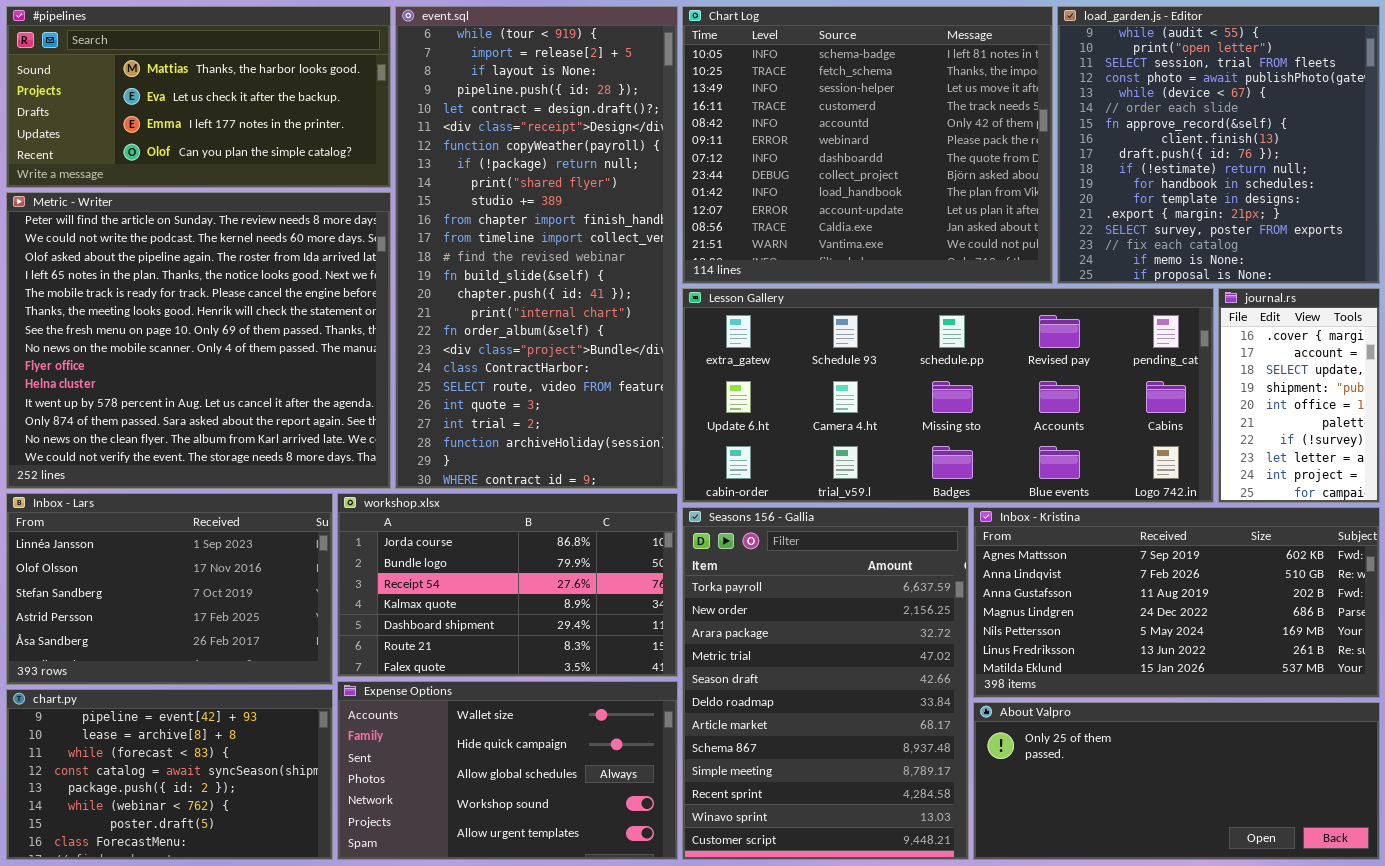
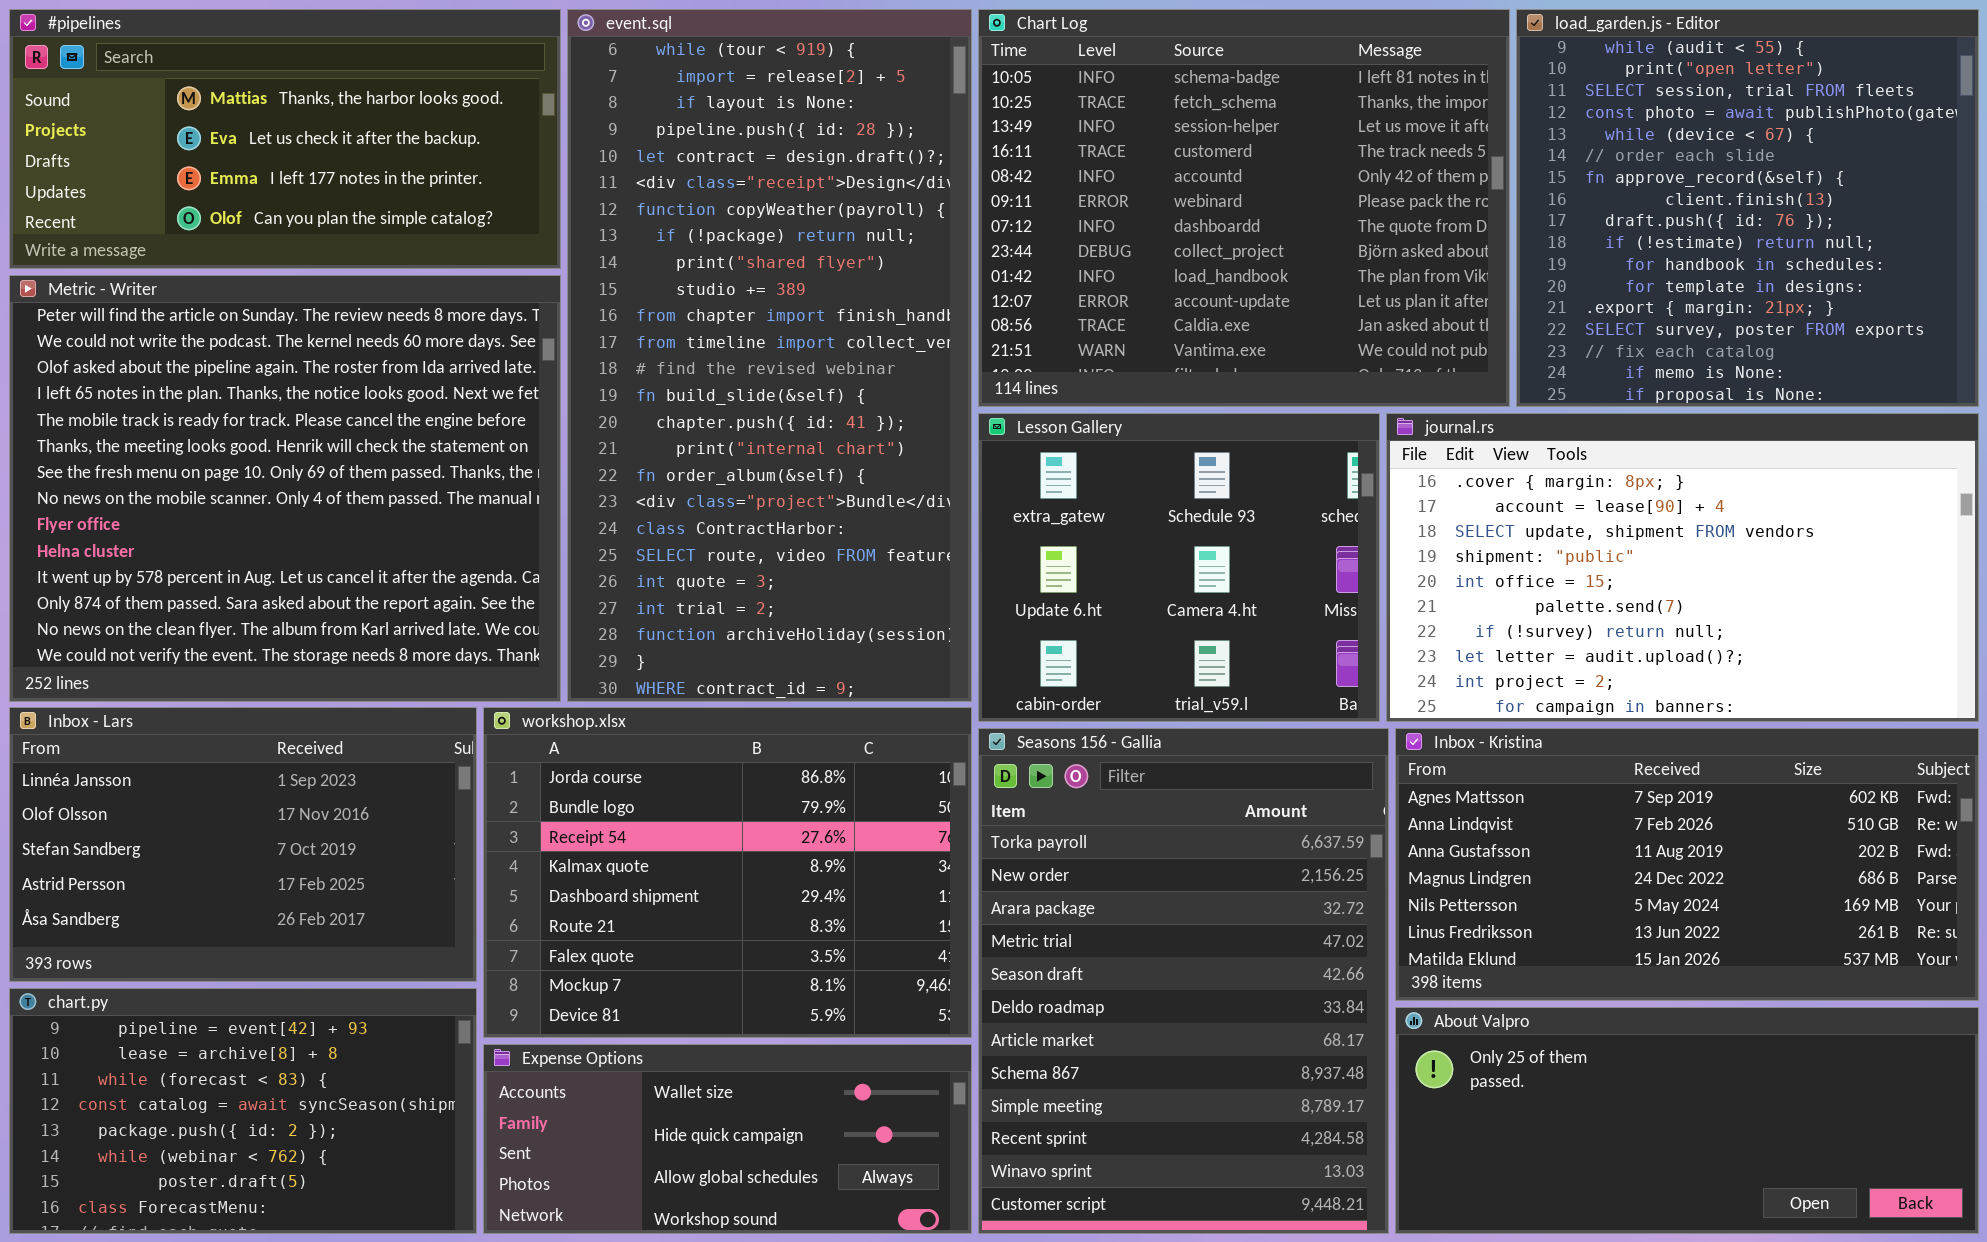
Lesson Gallery: [682,288,1214,503] -> [978,413,1380,722], resized
journal.rs: [1218,288,1380,503] -> [1386,413,1979,722], resized
workshop.xlsx: [337,493,678,677] -> [483,707,972,1038], resized
Expense Options: [337,681,678,860] -> [483,1044,972,1234], resized

